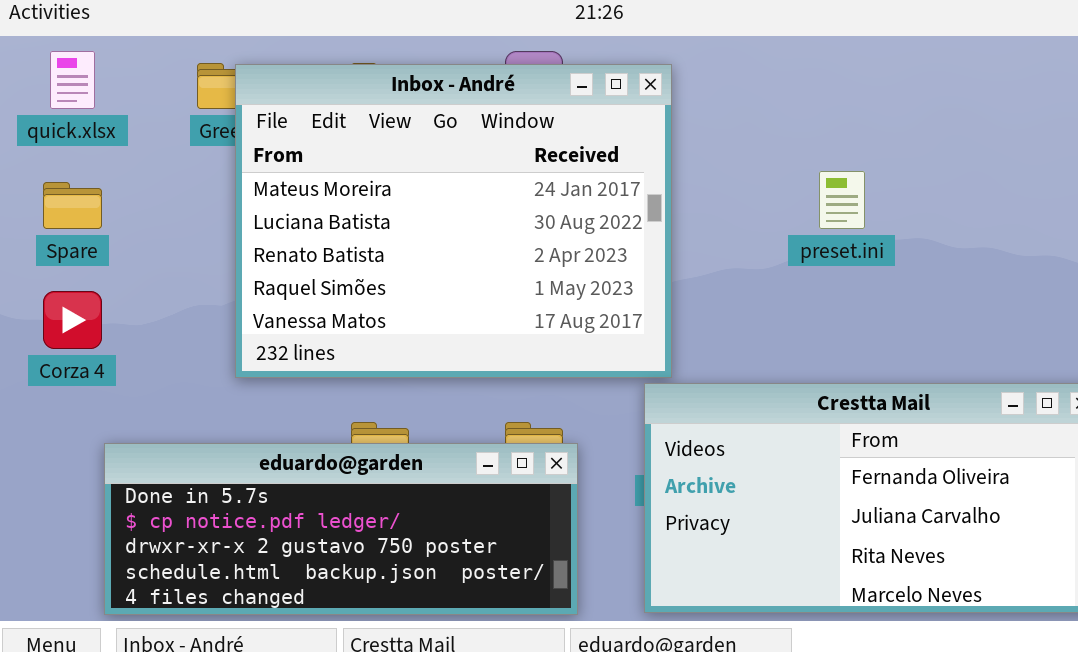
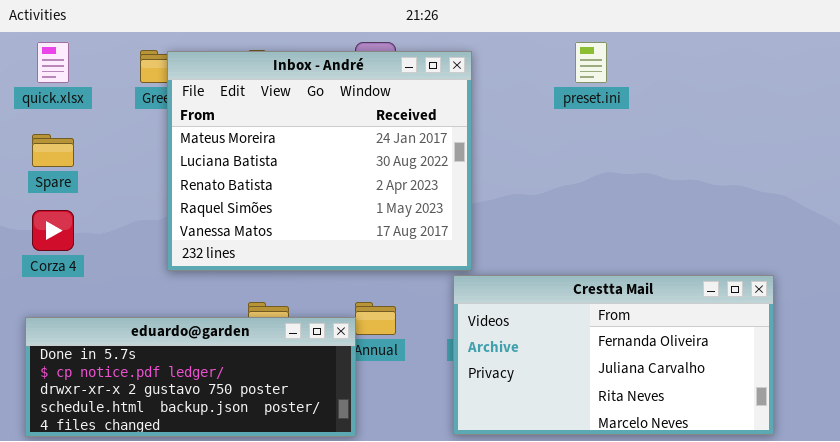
preset.ini: [819,171,865,229] -> [575,42,607,83], moved
eduardo@garden: [104,443,578,615] -> [25,317,356,437], moved

